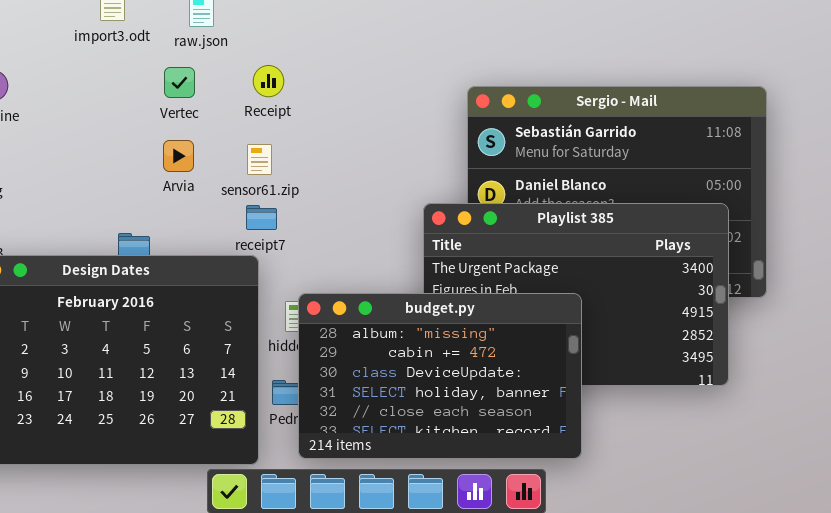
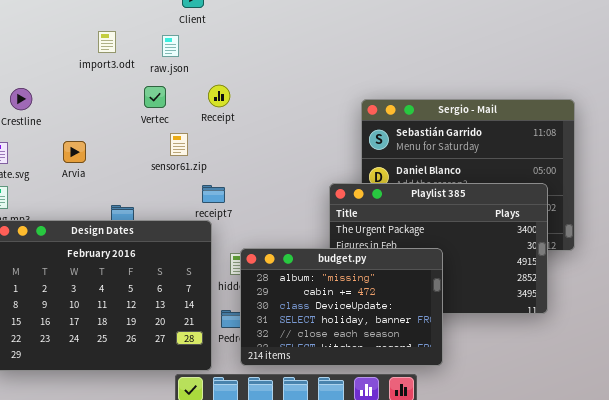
Arvia: [163,140,194,172] -> [63,141,86,163], moved
sensor61.zip: [247,144,272,175] -> [170,133,188,156], moved

